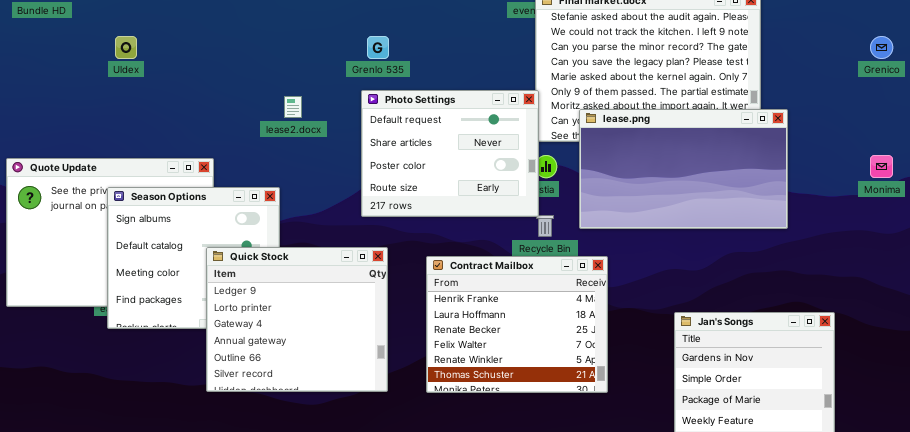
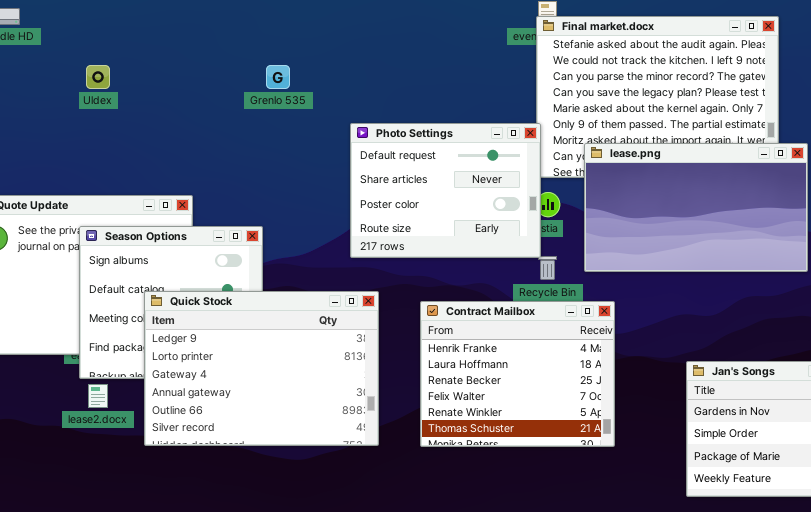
Grenlo 535: [367,36,389,59] -> [266,65,290,89], moved
lease2.docx: [284,96,302,118] -> [88,384,108,408], moved
Quick Stock: [206,247,388,392] -> [144,291,379,446], resized

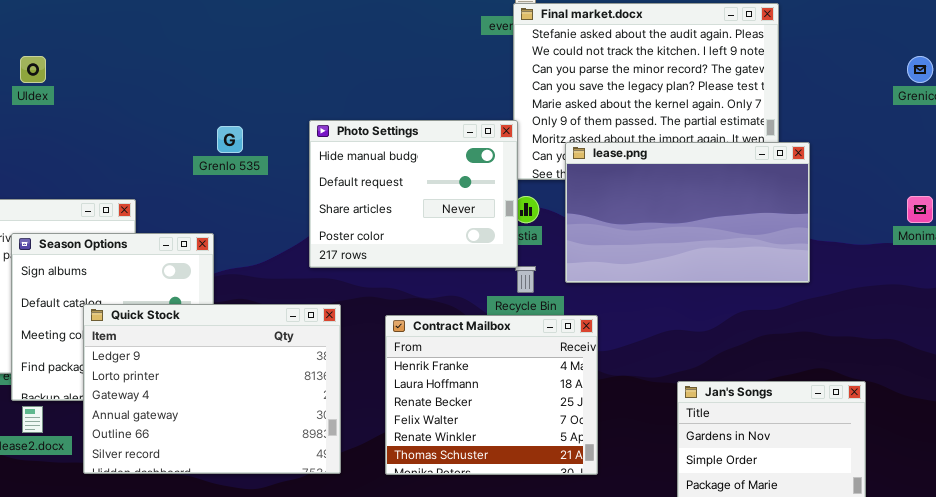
Grenlo 535: [266,65,290,89] -> [217,126,243,153], moved
Photo Settings: [350,123,541,258] -> [309,120,518,268], scrolled up 1 row

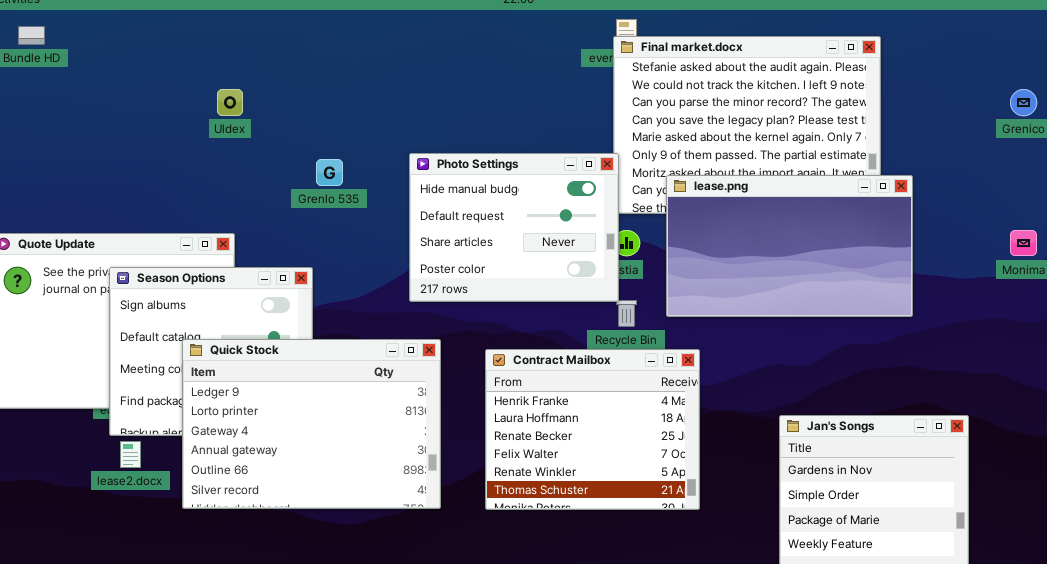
Uldex: [20,56,46,83] -> [217,89,243,116], moved

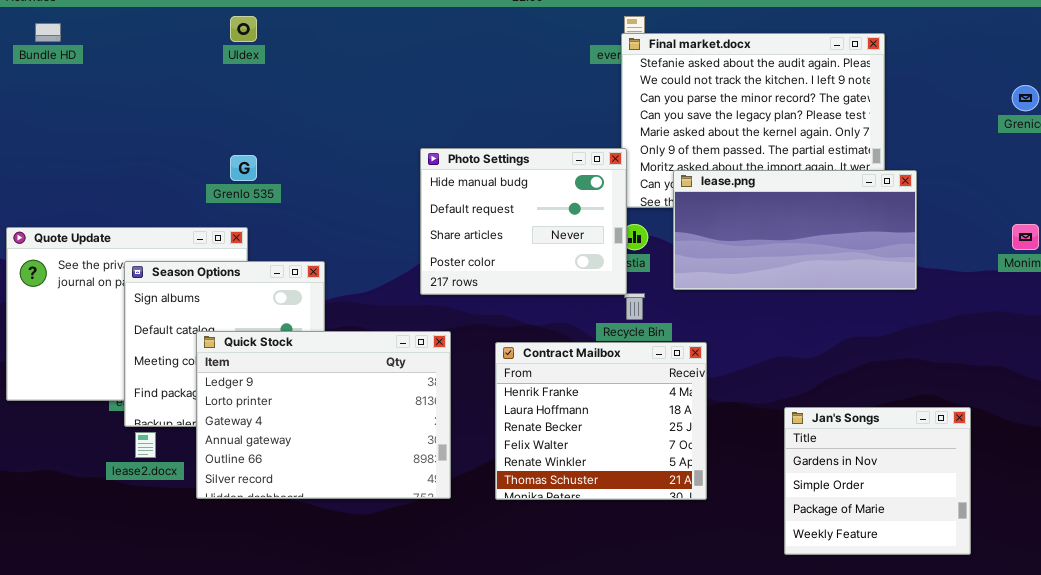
Uldex: [217,89,243,116] -> [230,16,257,42], moved
Grenlo 535: [316,159,343,186] -> [230,155,257,181], moved
lease.png: [666,175,913,317] -> [673,170,917,290], resized

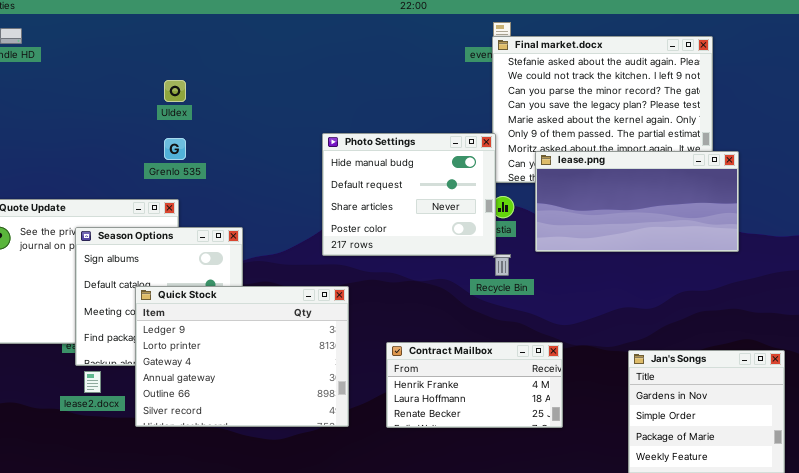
Uldex: [230,16,257,42] -> [164,80,186,102], moved
Contract Mailbox: [495,342,707,500] -> [386,342,563,428], resized

